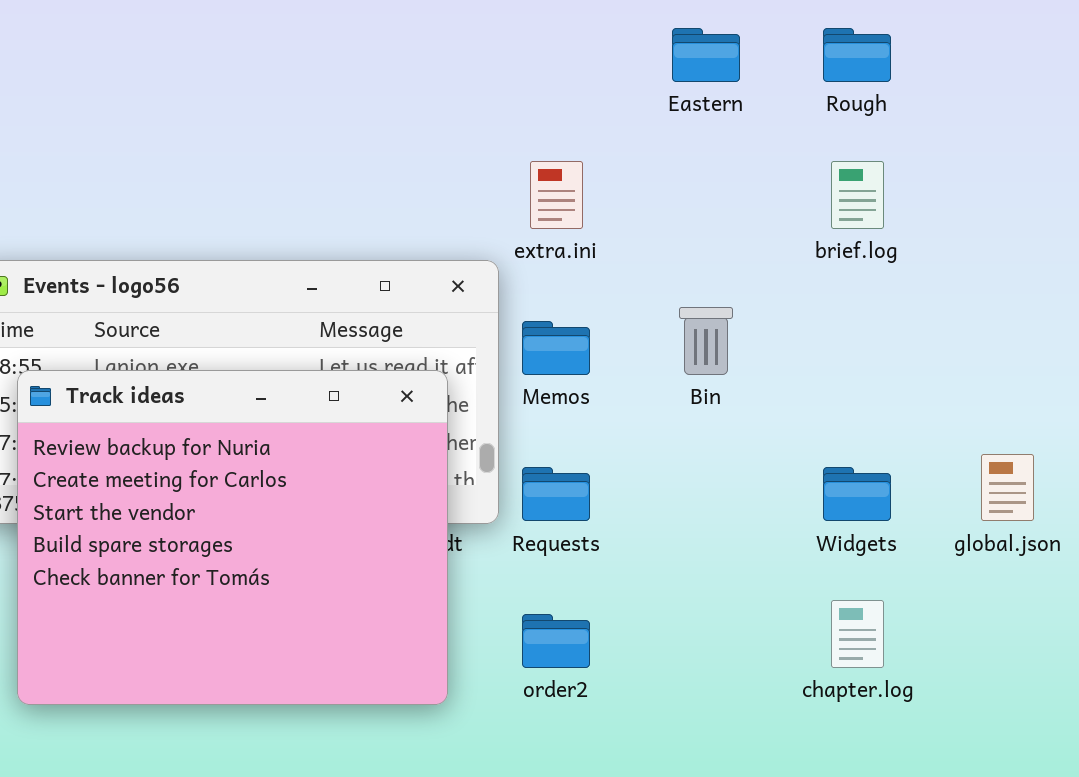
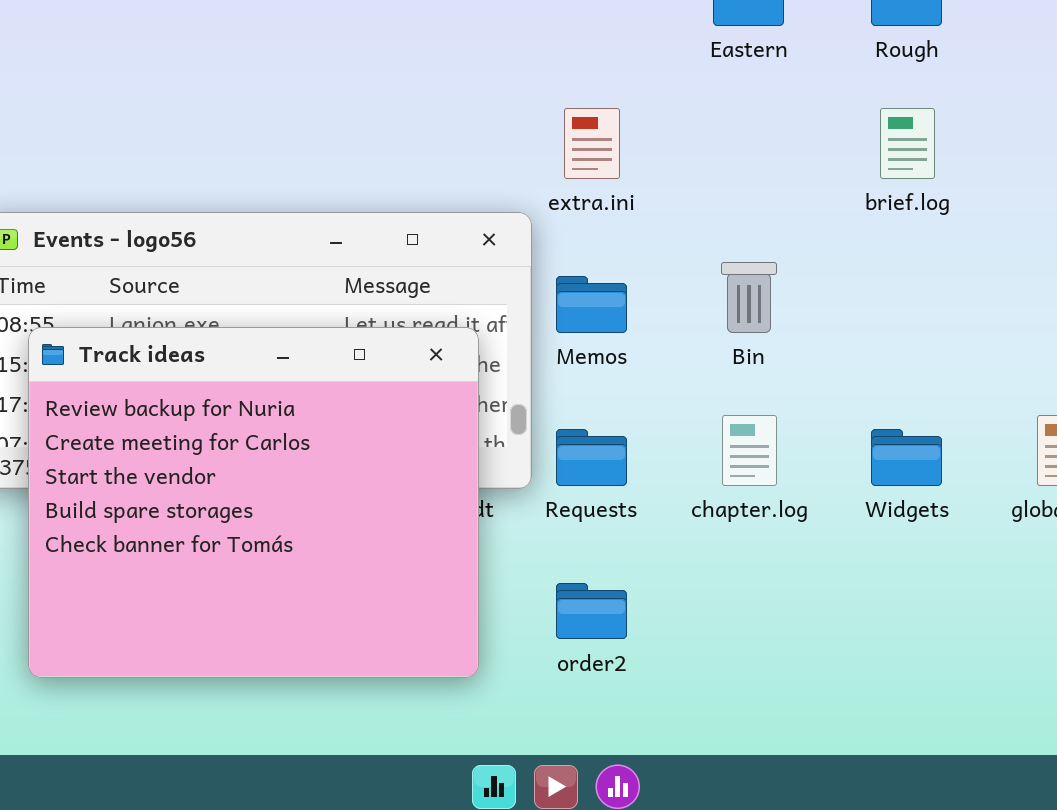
chapter.log: [831,600,884,668] -> [722,415,777,486], moved

